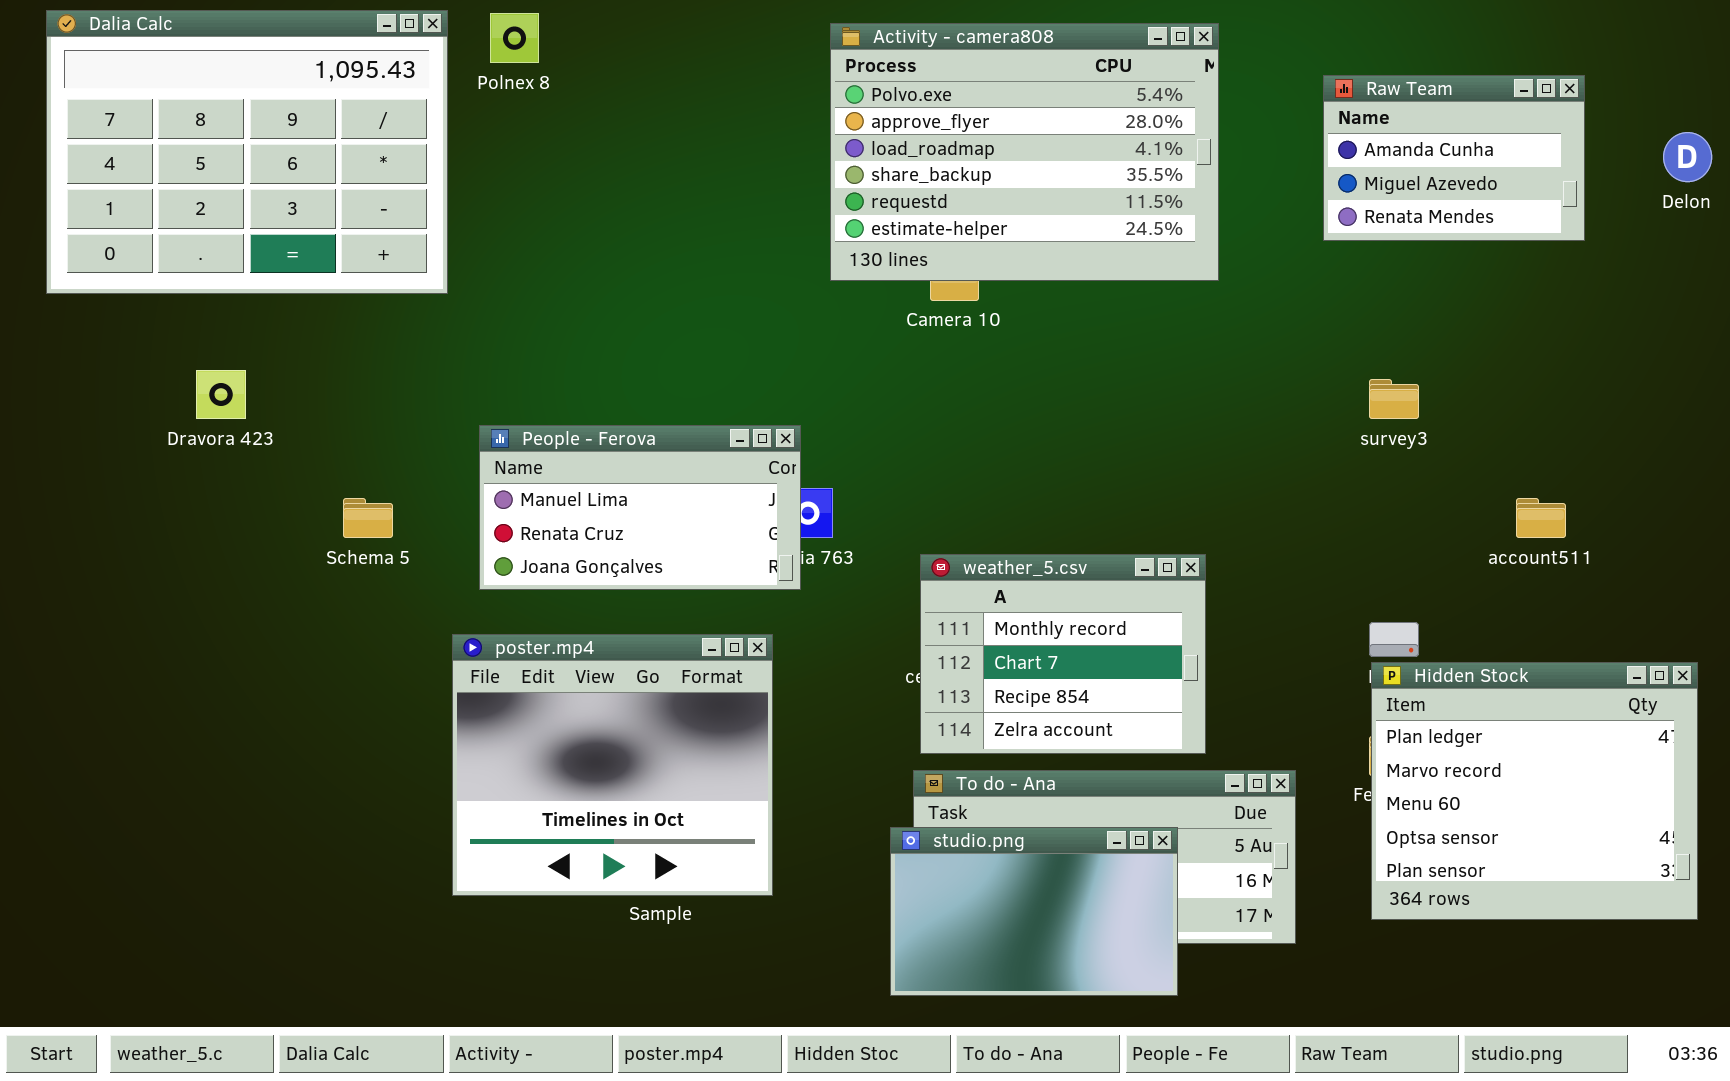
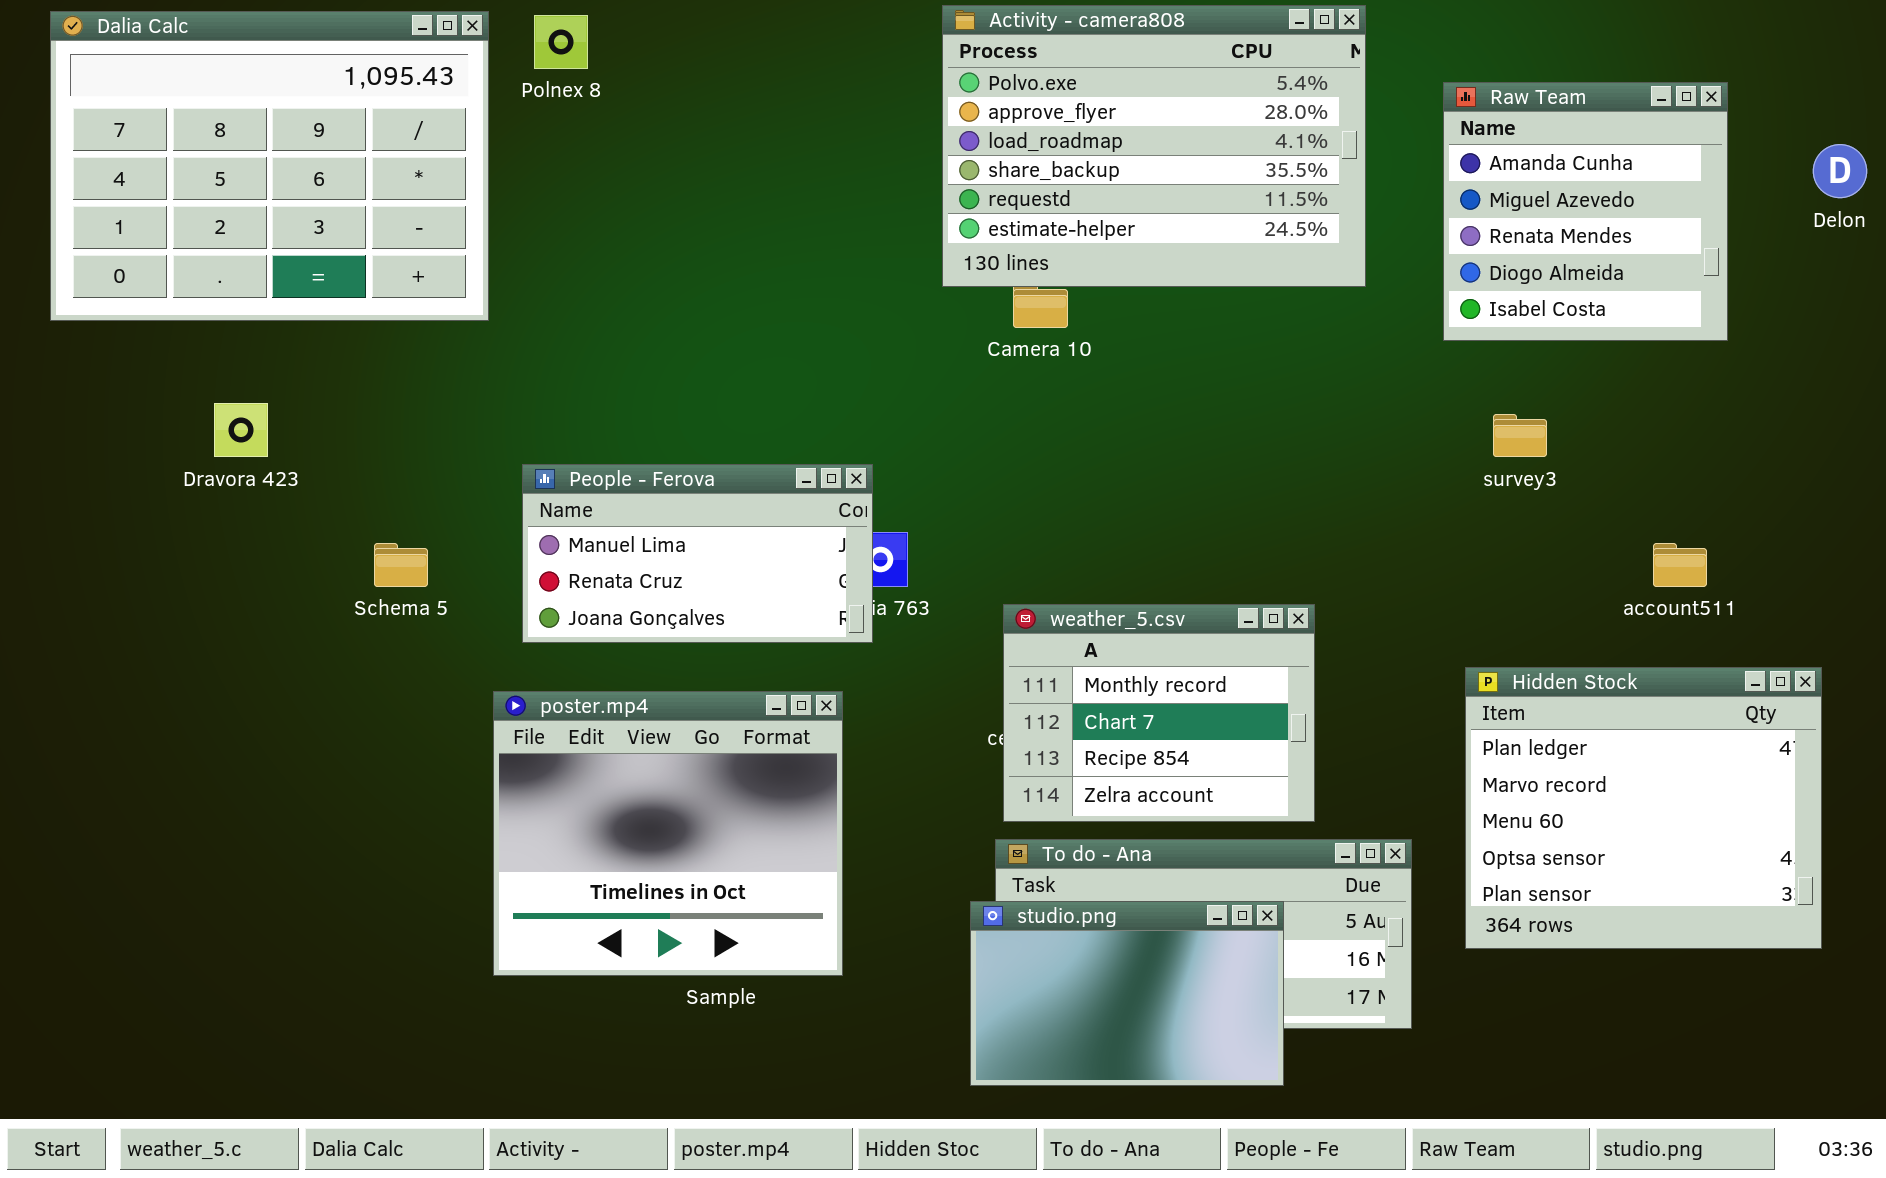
Activity - camera808: [830,23,1219,281] -> [942,5,1366,287], moved
Raw Team: [1323,75,1585,241] -> [1443,82,1728,341], resized
Hidden Stock: [1371,662,1698,920] -> [1465,667,1822,949], moved

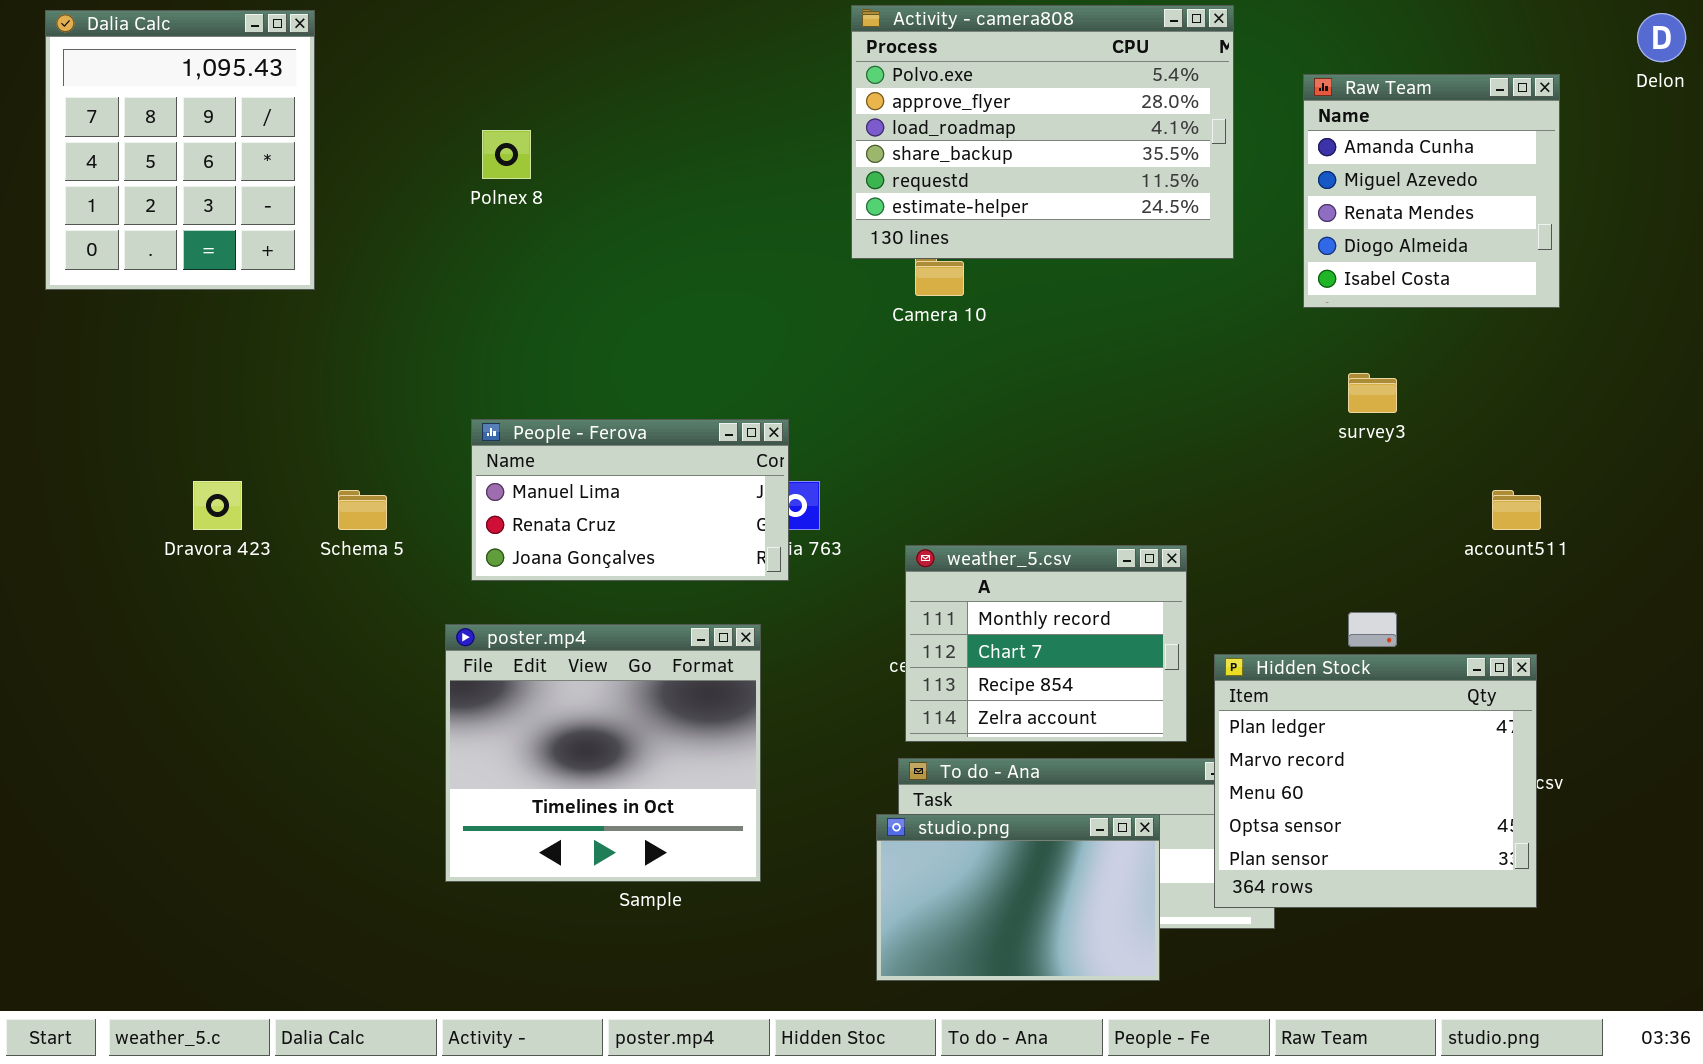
Dalia Calc: [50,11,489,321] -> [45,10,315,290], resized
Polnex 8: [534,15,588,69] -> [482,130,531,179], moved
Delon: [1813,144,1867,198] -> [1637,13,1686,62], moved
Dravora 423: [214,403,268,457] -> [193,481,242,530], moved
Hidden Stock: [1465,667,1822,949] -> [1214,654,1537,908], moved

